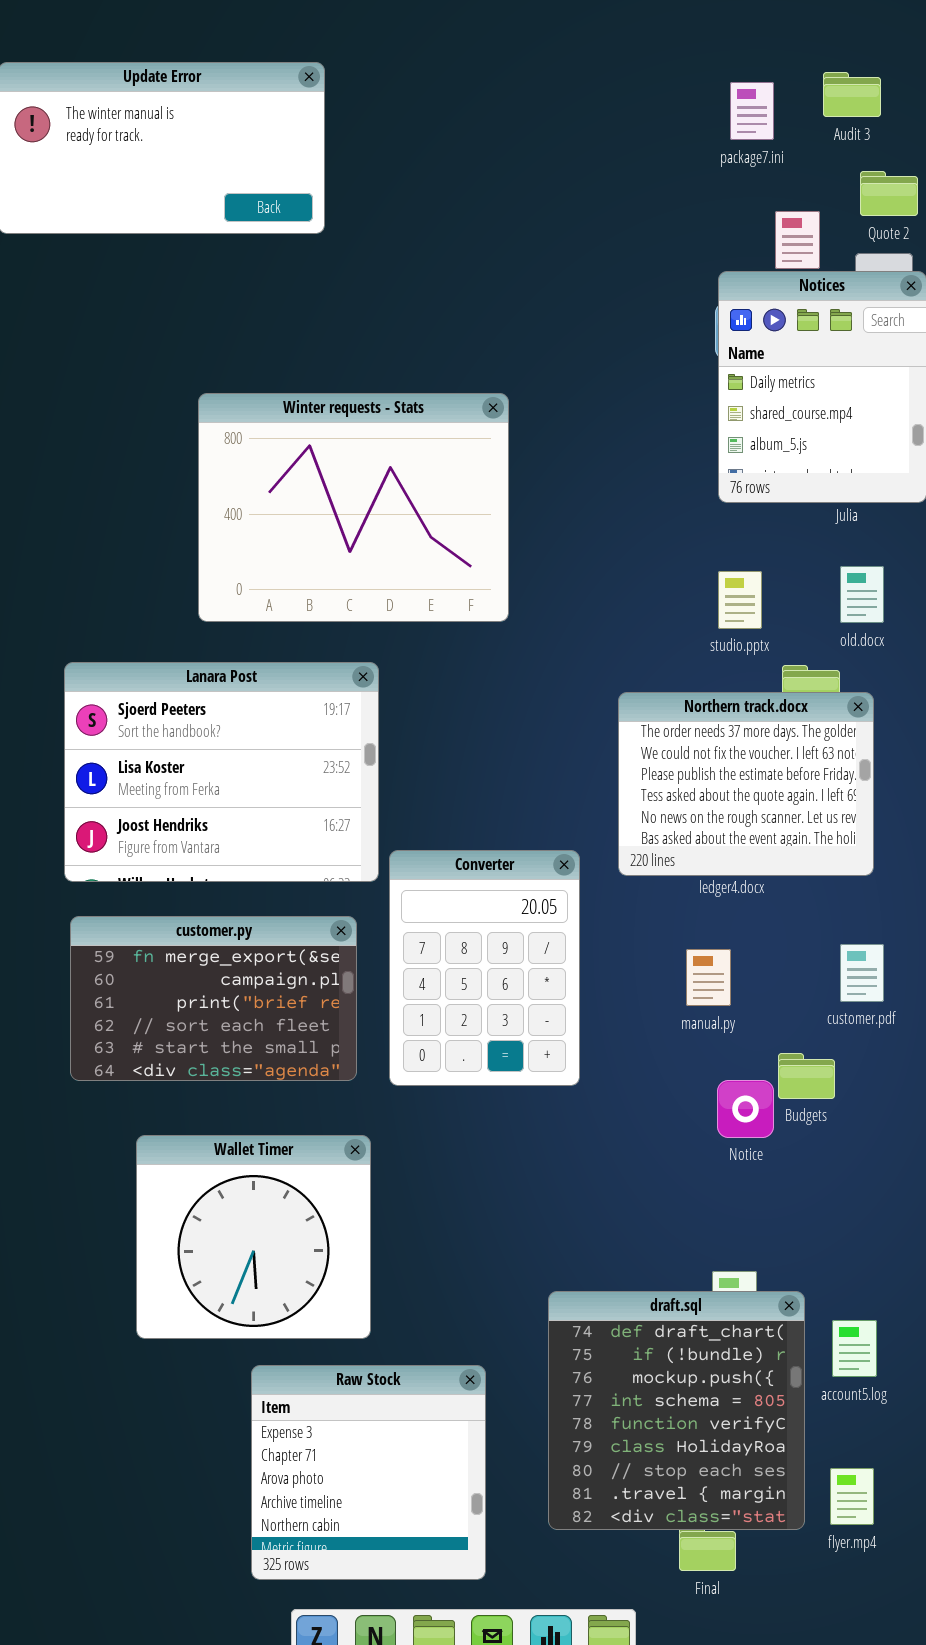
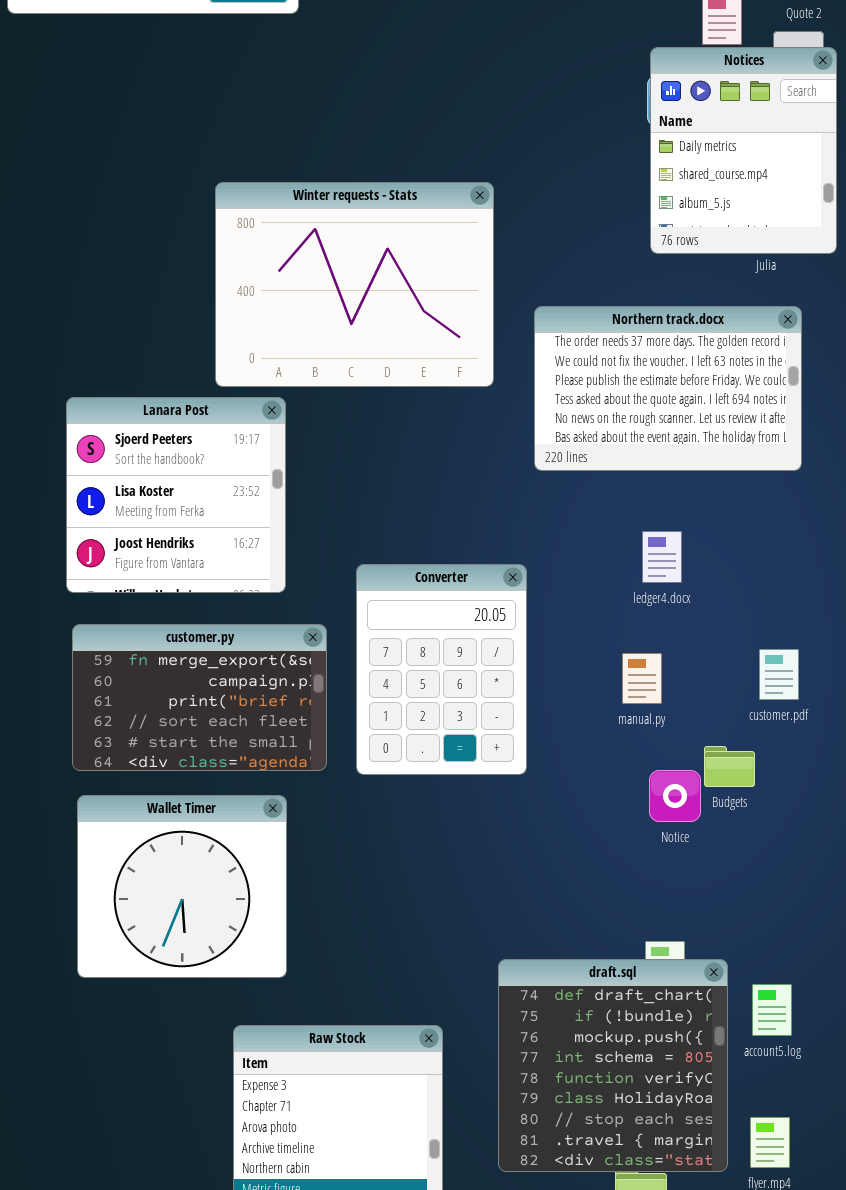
Winter requests - Stats: [198,393,509,622] -> [215,182,494,387], moved
Lanara Post: [64,662,379,882] -> [66,397,286,593], resized
Northern track.docx: [618,692,874,876] -> [534,306,802,471], moved, resized
Wallet Timer: [136,1135,371,1339] -> [77,795,287,978], moved

